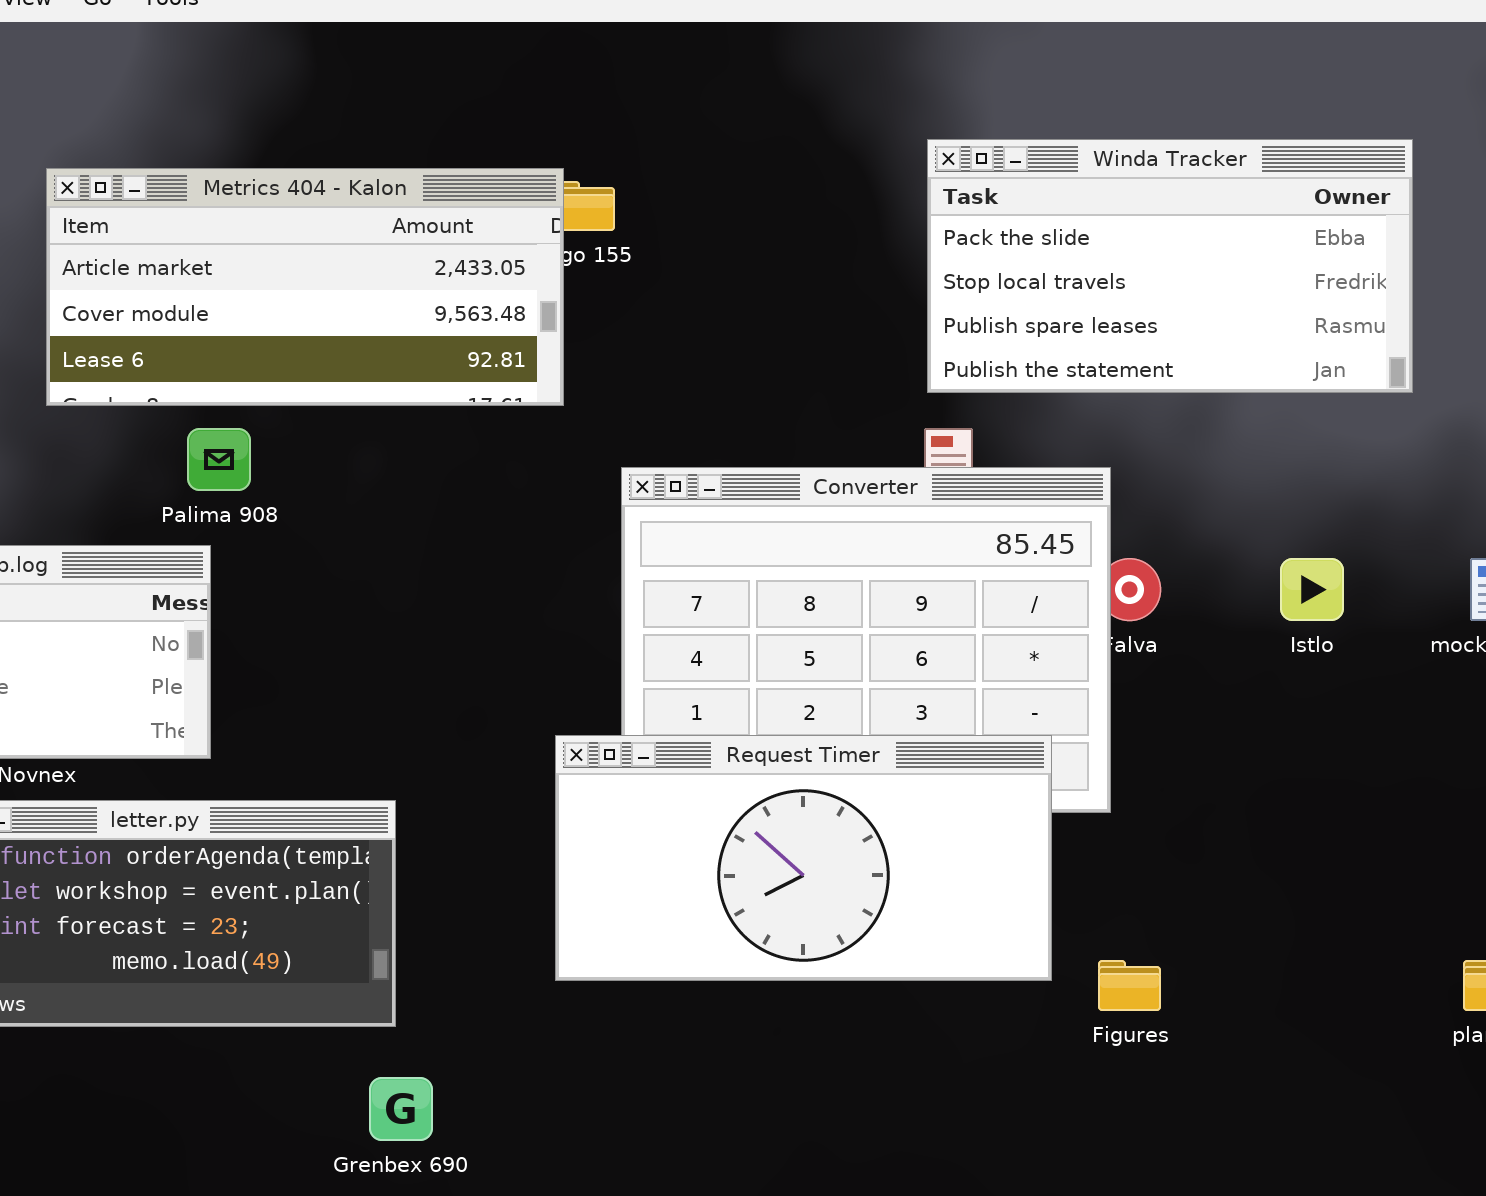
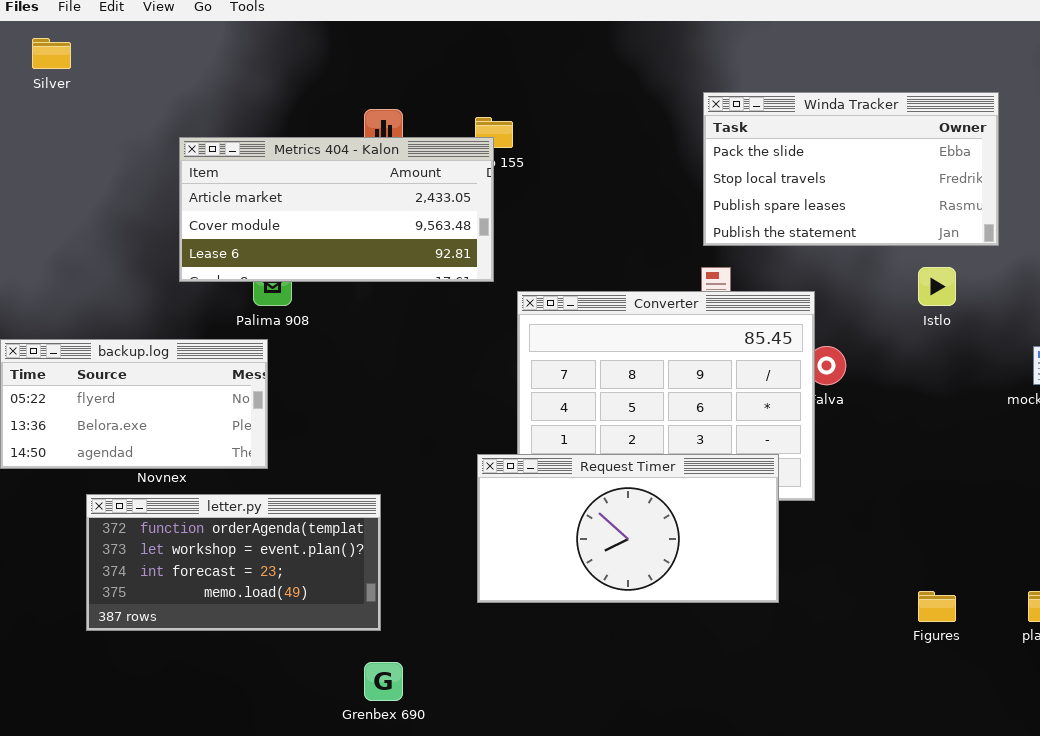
Metrics 404 - Kalon: [46,168,564,406] -> [179,137,494,282], moved
Istlo: [1280,558,1344,621] -> [918,267,956,306], moved
Figures: [1098,960,1161,1011] -> [918,591,956,622], moved

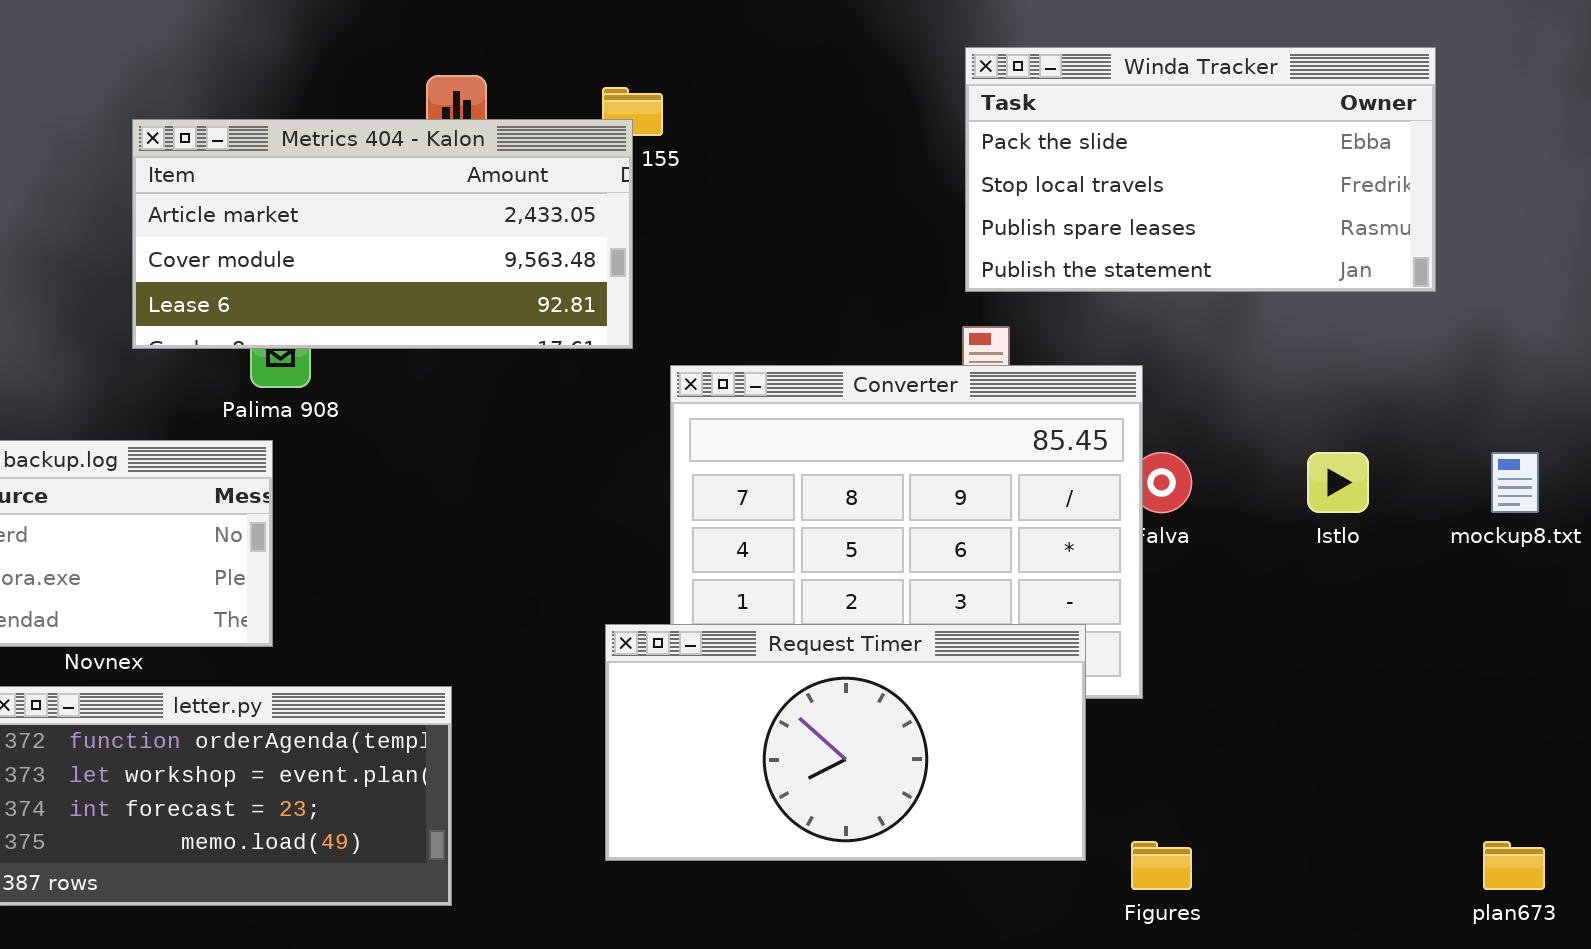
Istlo: [918,267,956,306] -> [1307,452,1369,513], moved
Figures: [918,591,956,622] -> [1131,841,1192,890], moved

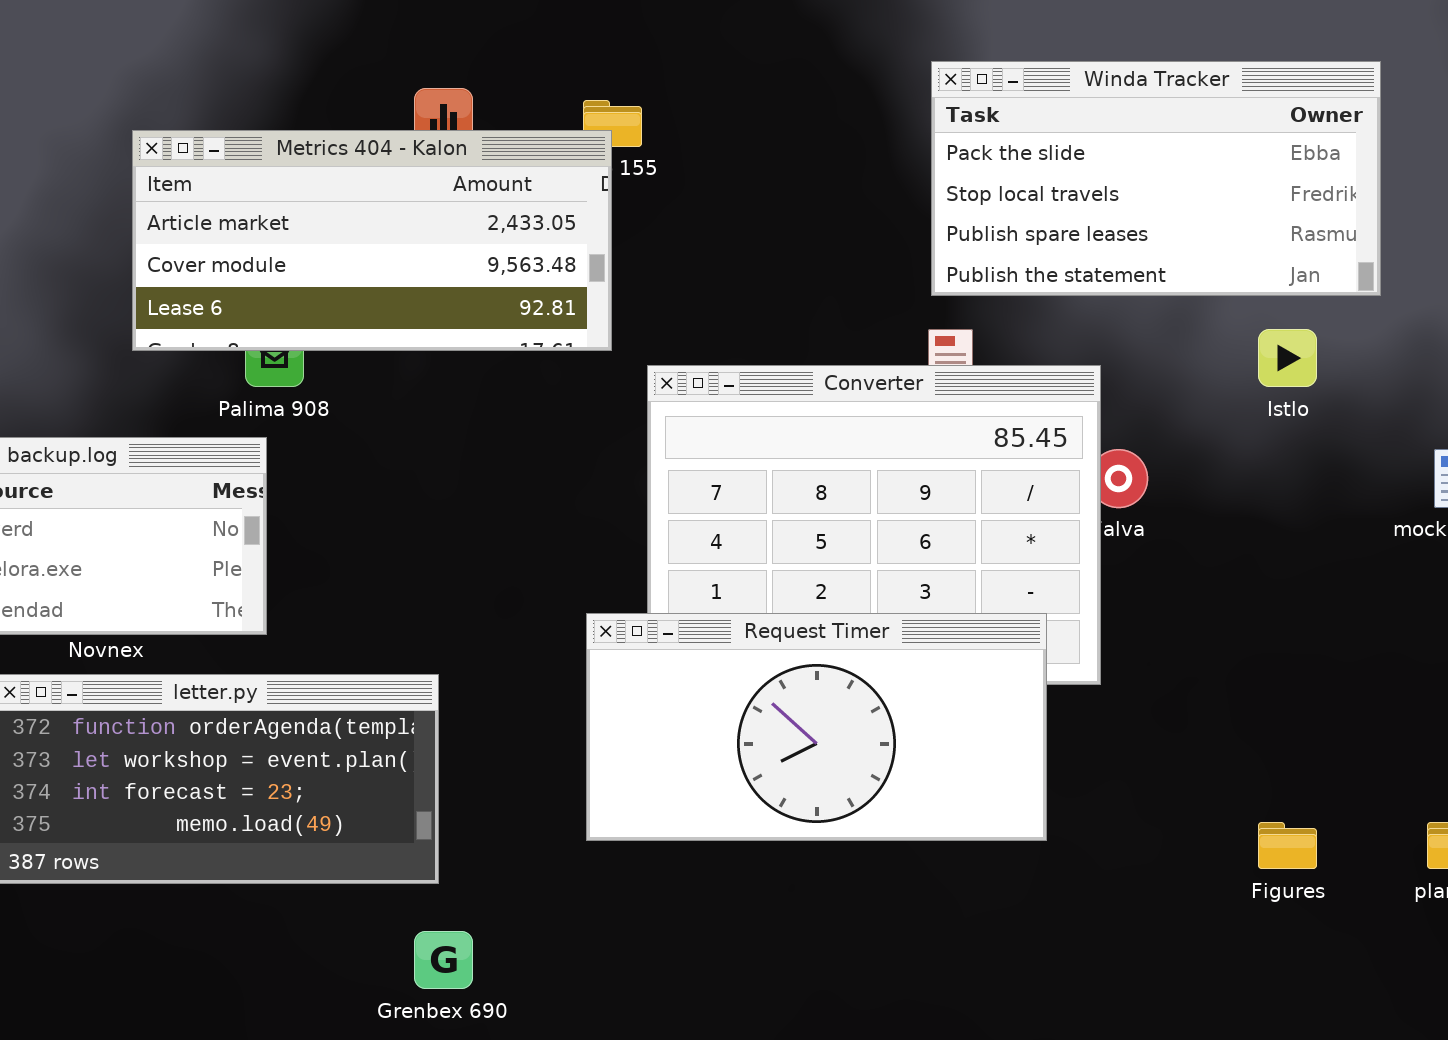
Istlo: [1307,452,1369,513] -> [1258,329,1317,387], moved
Figures: [1131,841,1192,890] -> [1258,822,1317,869], moved

